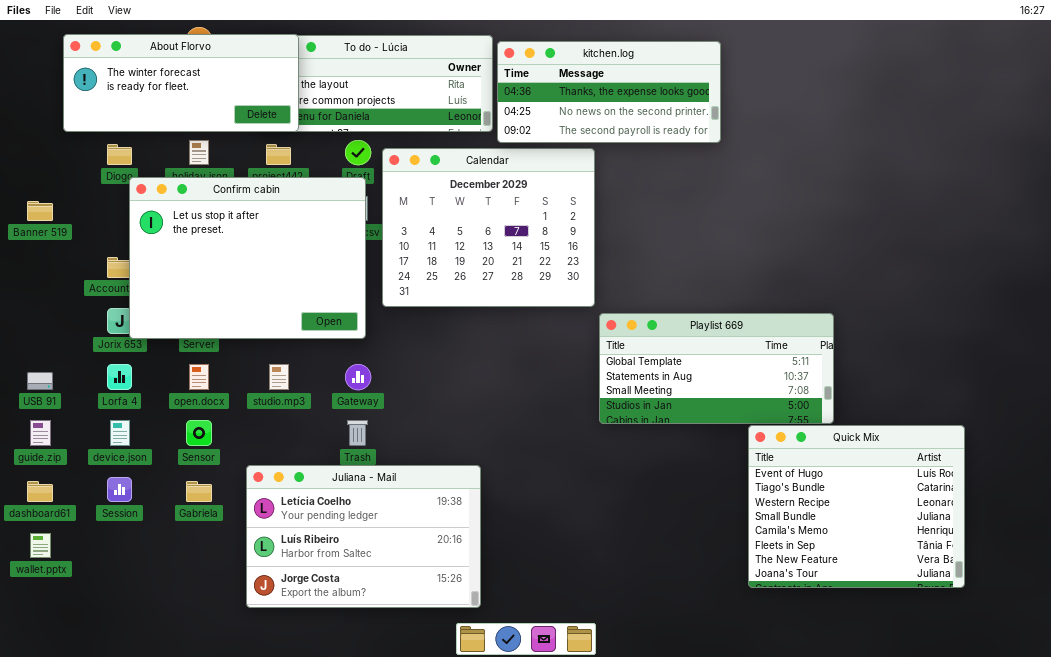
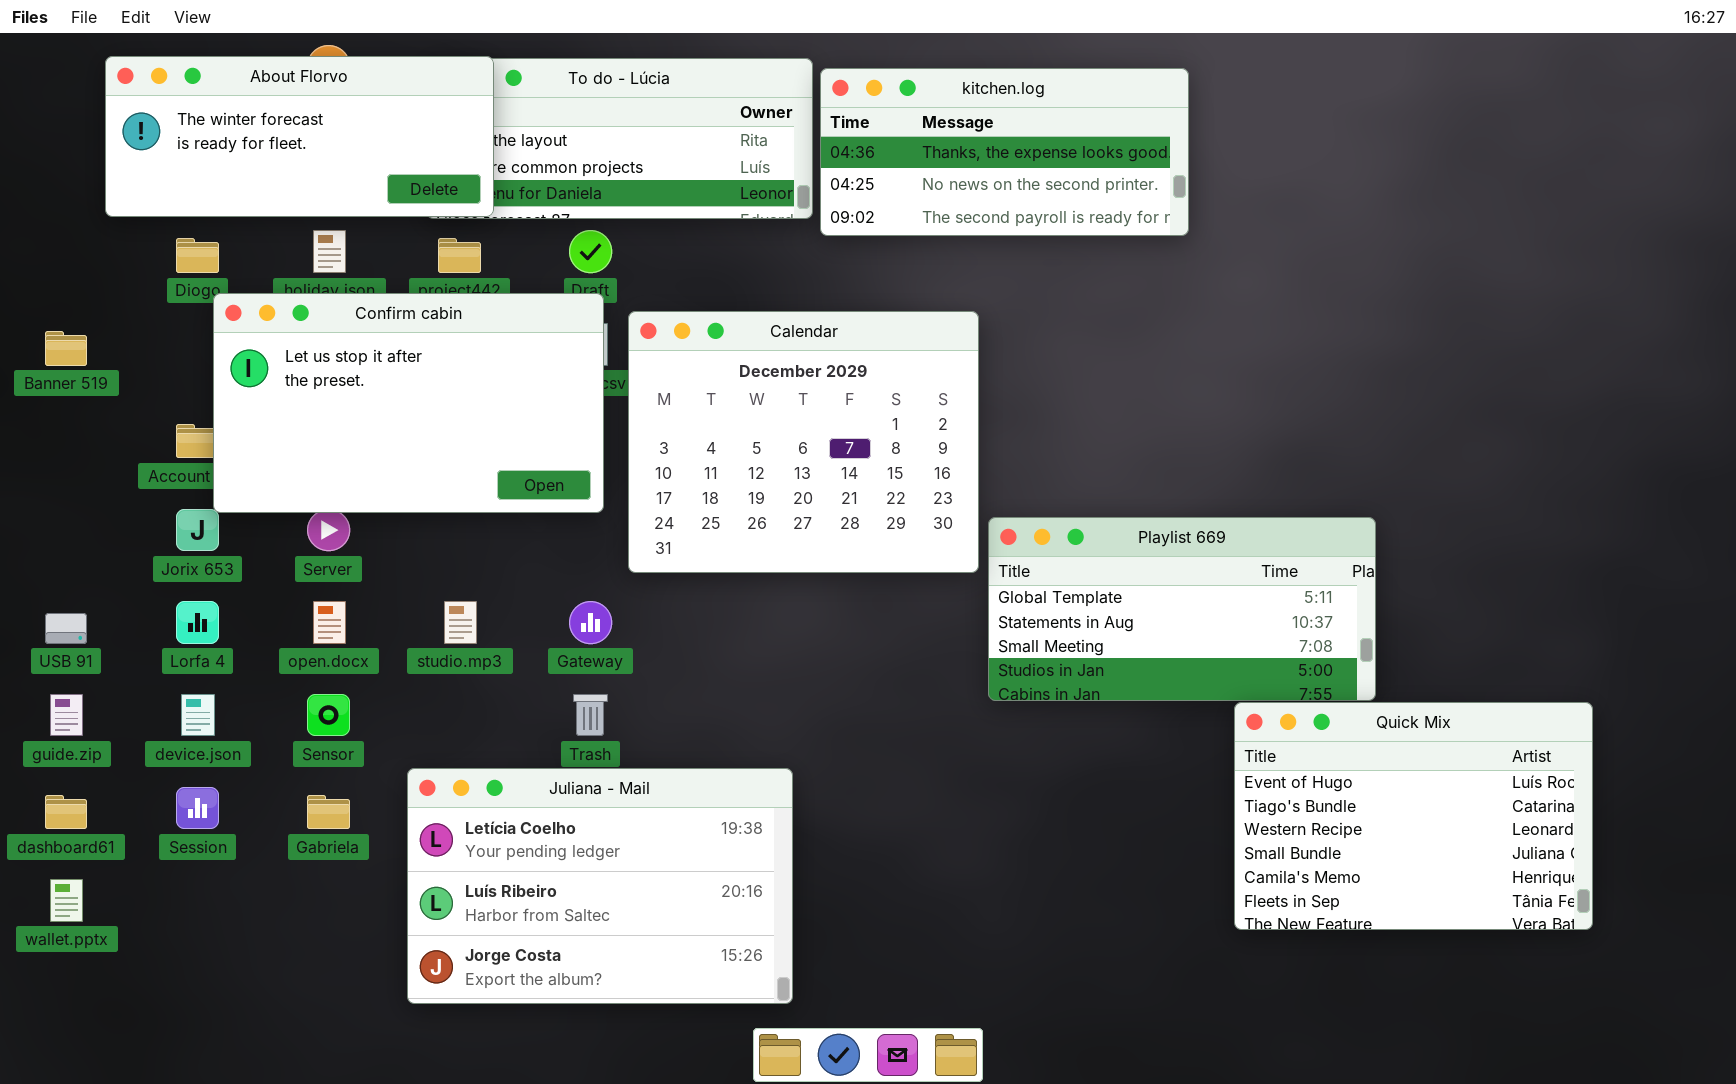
Calendar: [382,148,595,307] -> [628,311,979,573], moved
Confirm cabin: [129,177,366,339] -> [213,293,604,513], resized
Quick Mix: [748,425,965,588] -> [1234,702,1593,930], resized

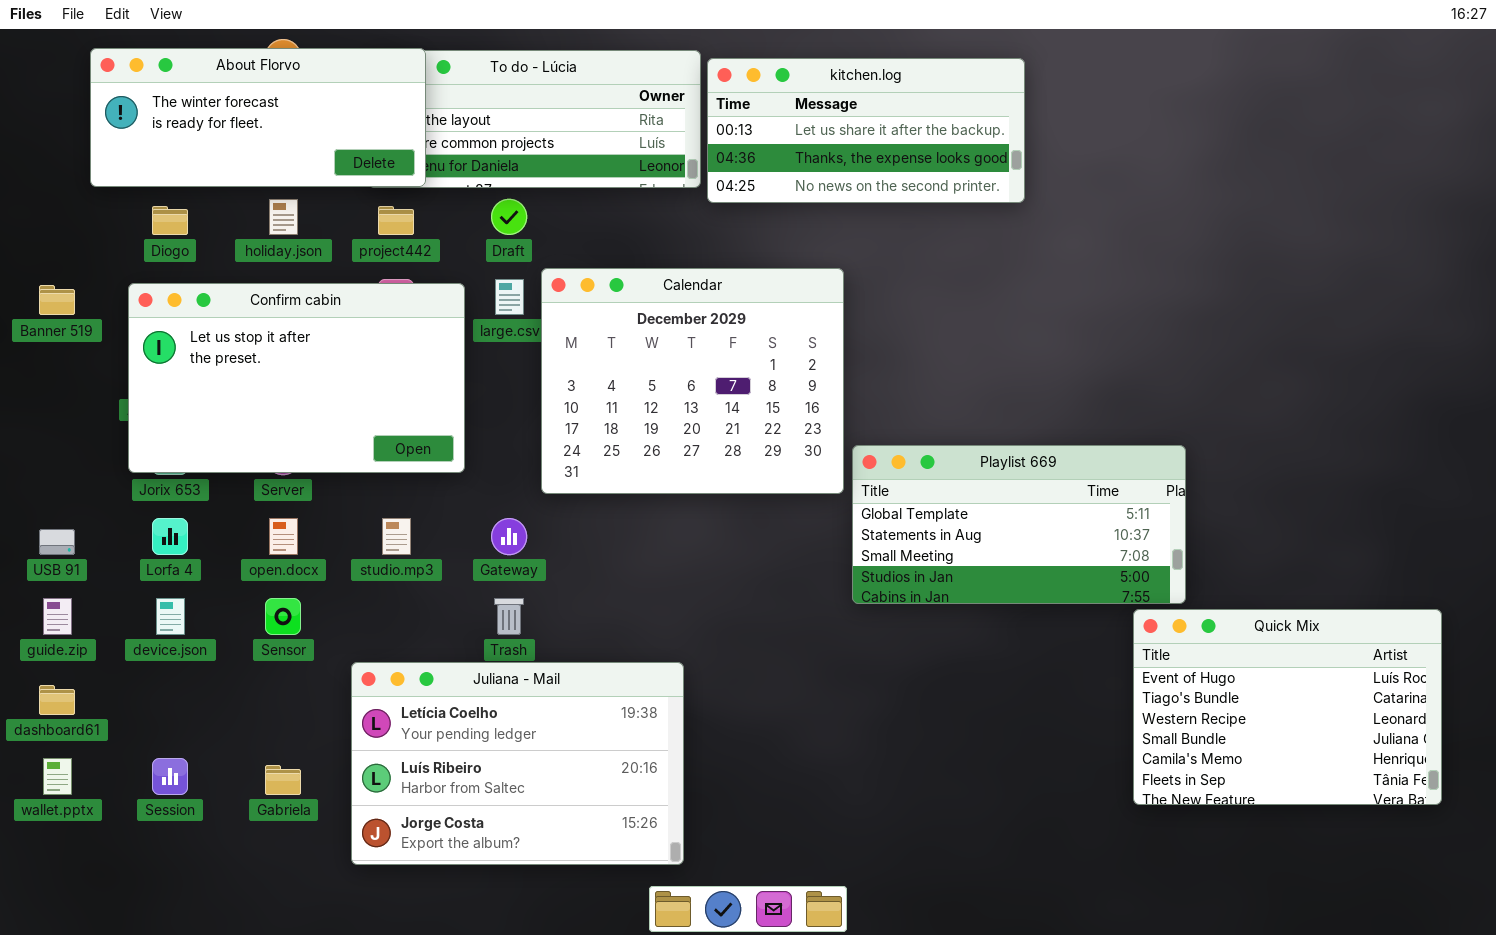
kitchen.log: [820,68,1189,236] -> [707,58,1025,203], scrolled up 1 row
Confirm cabin: [213,293,604,513] -> [128,283,465,473], moved
Quick Mix: [1234,702,1593,930] -> [1133,609,1442,805], moved
Session: [176,787,219,829] -> [152,758,188,795], moved
Gabriela: [307,795,350,829] -> [265,765,301,795], moved

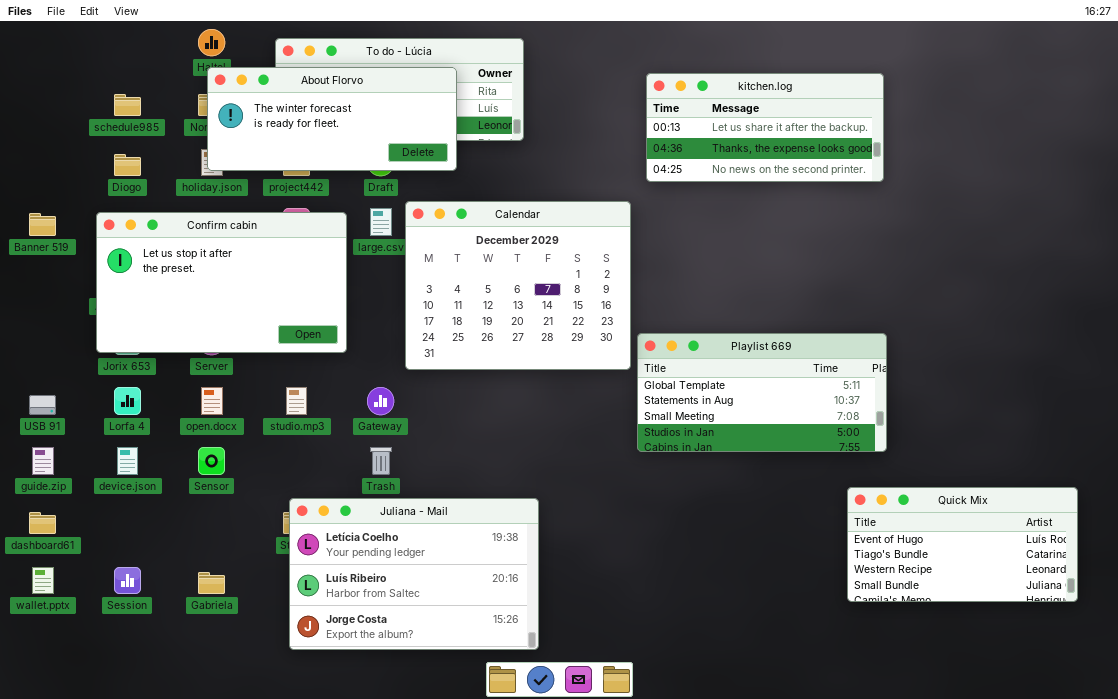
About Florvo: [90,48,426,187] -> [207,67,457,171], moved
kitchen.log: [707,58,1025,203] -> [646,73,884,182], moved
Quick Mix: [1133,609,1442,805] -> [847,487,1078,602], resized
Juliana - Mail: [351,662,684,865] -> [289,498,539,650], moved

